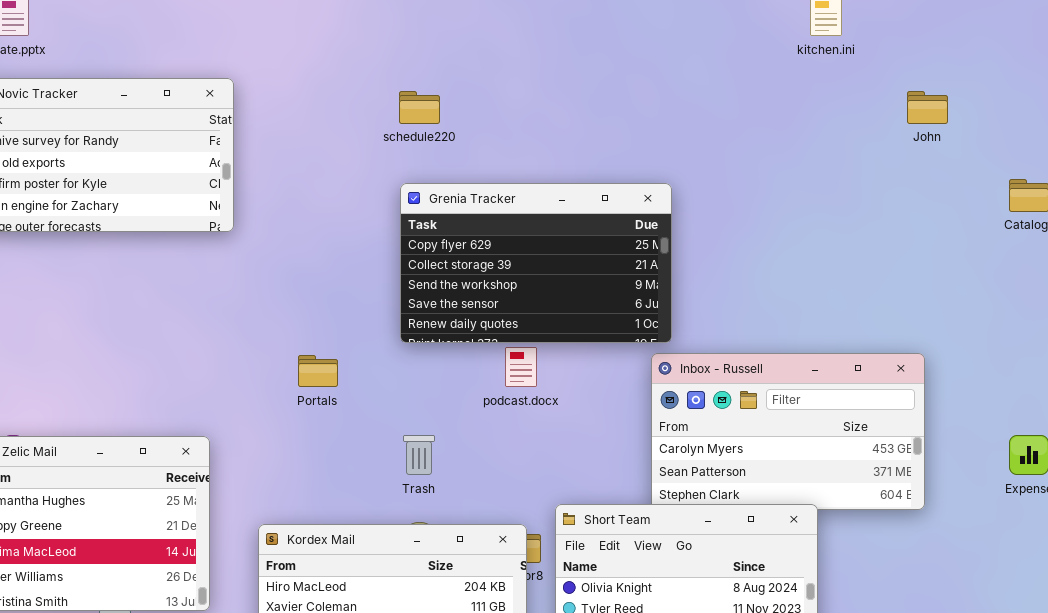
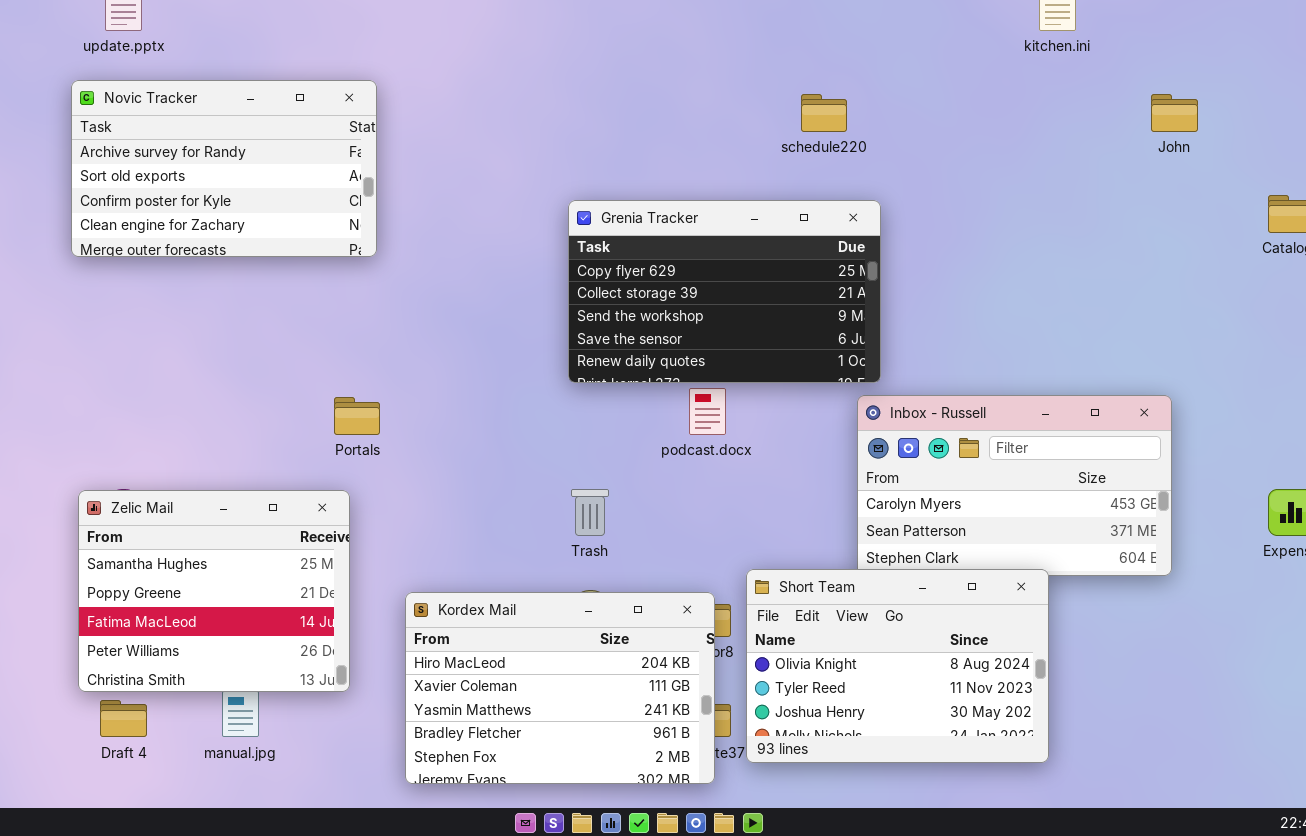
schedule220: [399,91,440,124] -> [801,94,847,132], moved
Portals: [298,355,338,387] -> [334,397,380,435], moved

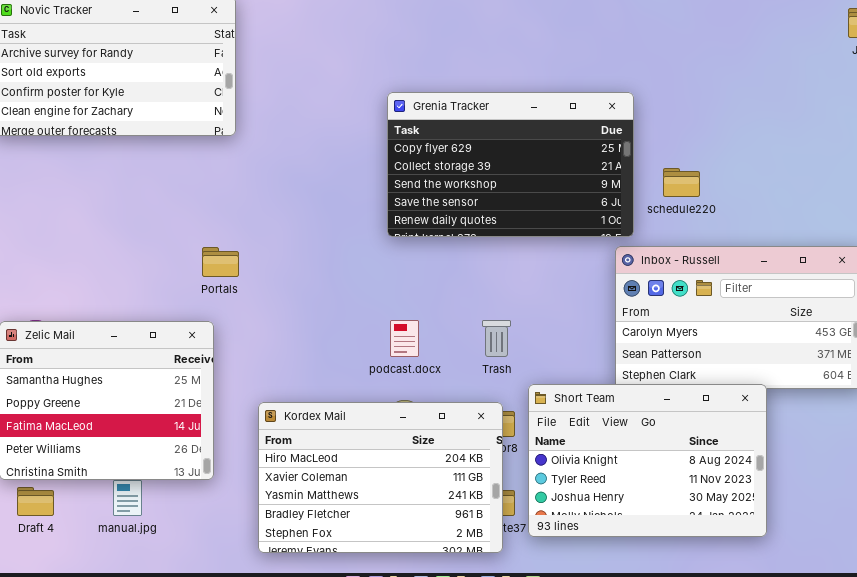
schedule220: [801,94,847,132] -> [663,168,700,197], moved
podcast.docx: [689,388,726,435] -> [390,320,419,357], moved
Trash: [571,489,609,536] -> [482,320,511,357], moved

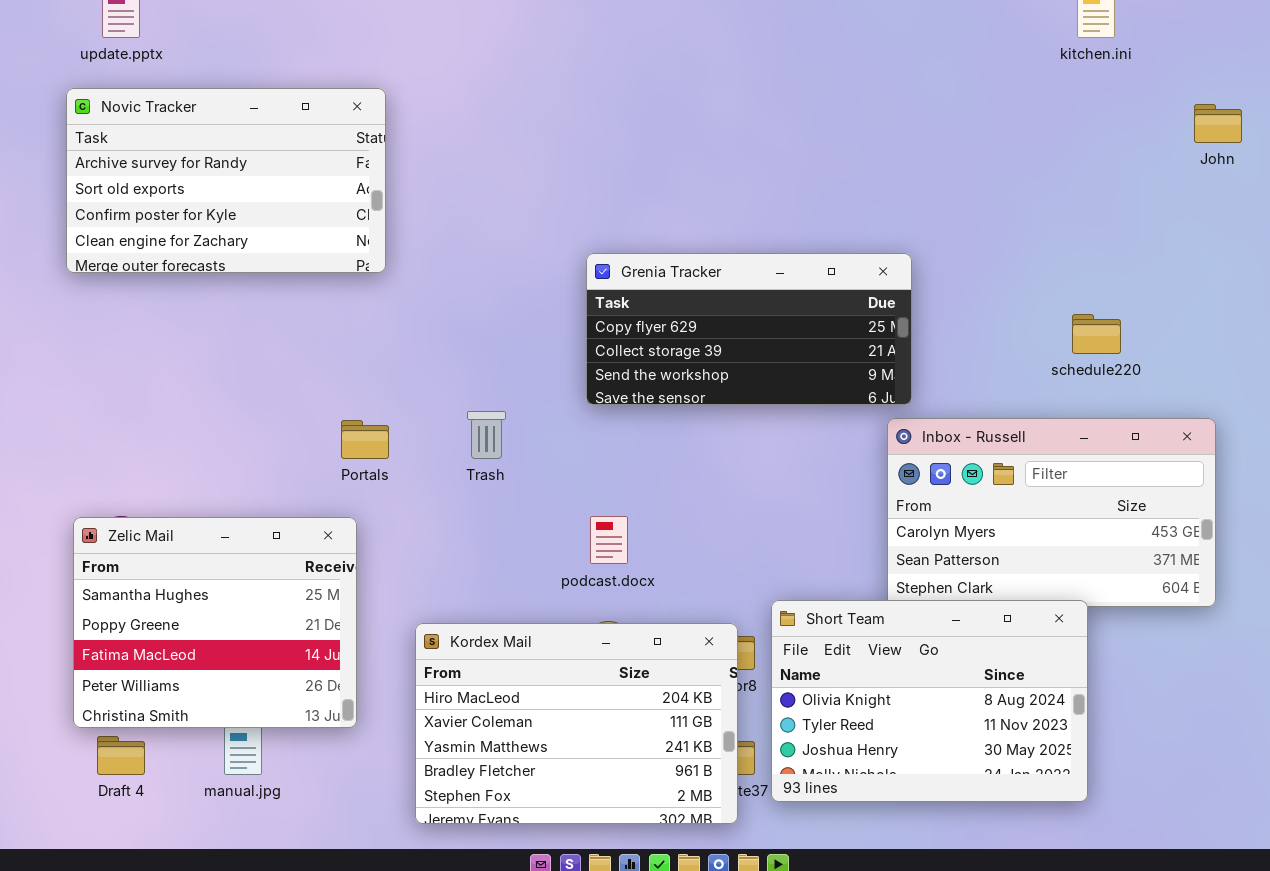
Grenia Tracker: [387,92,634,237] -> [586,253,912,405], resized
schedule220: [663,168,700,197] -> [1072,314,1121,354], moved
Trash: [482,320,511,357] -> [467,411,506,459], moved

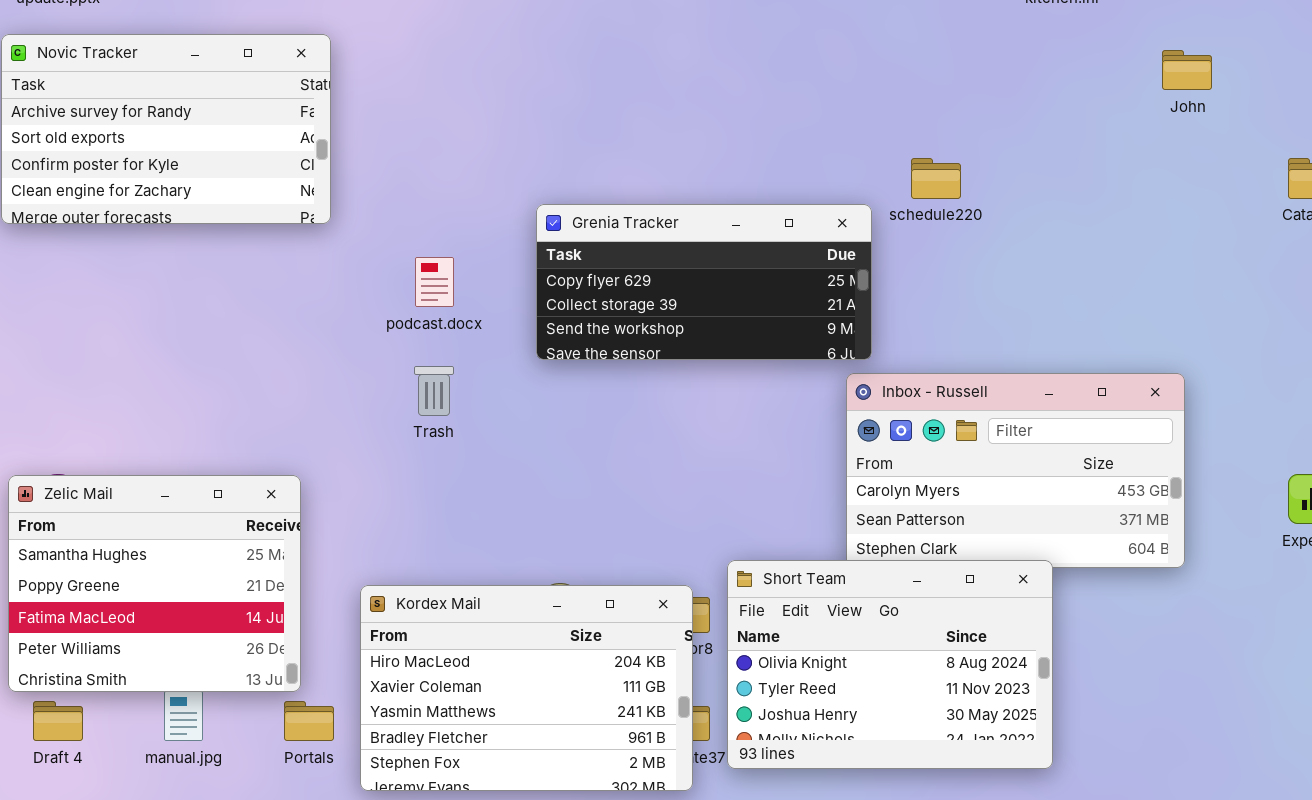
schedule220: [1072,314,1121,354] -> [911,158,961,199], moved
Portals: [341,420,389,459] -> [284,701,334,741], moved
podcast.docx: [590,516,628,564] -> [415,257,454,307], moved

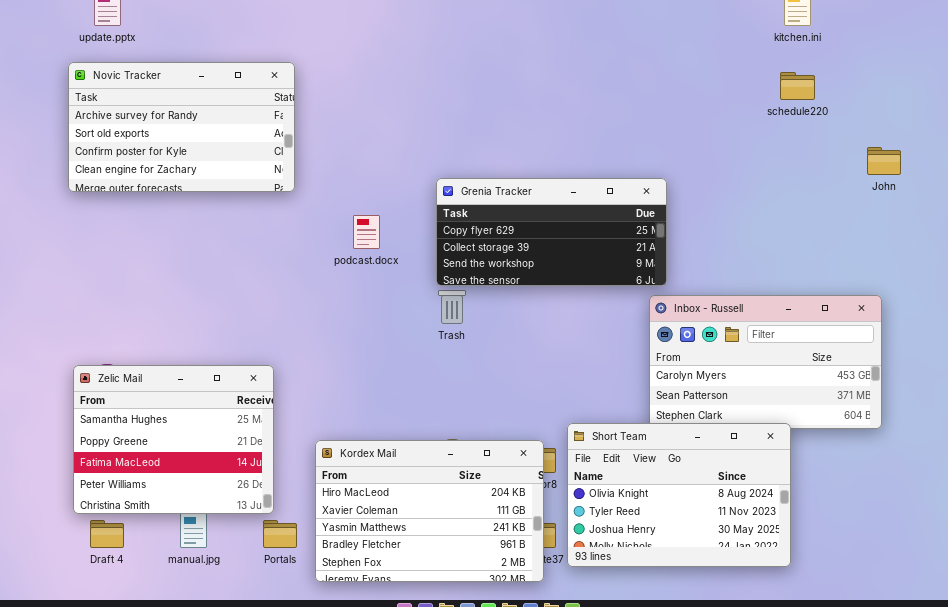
John: [1162,50,1212,90] -> [867,147,901,175], moved
schedule220: [911,158,961,199] -> [780,72,815,100], moved
Trash: [414,366,454,416] -> [438,290,466,324], moved

